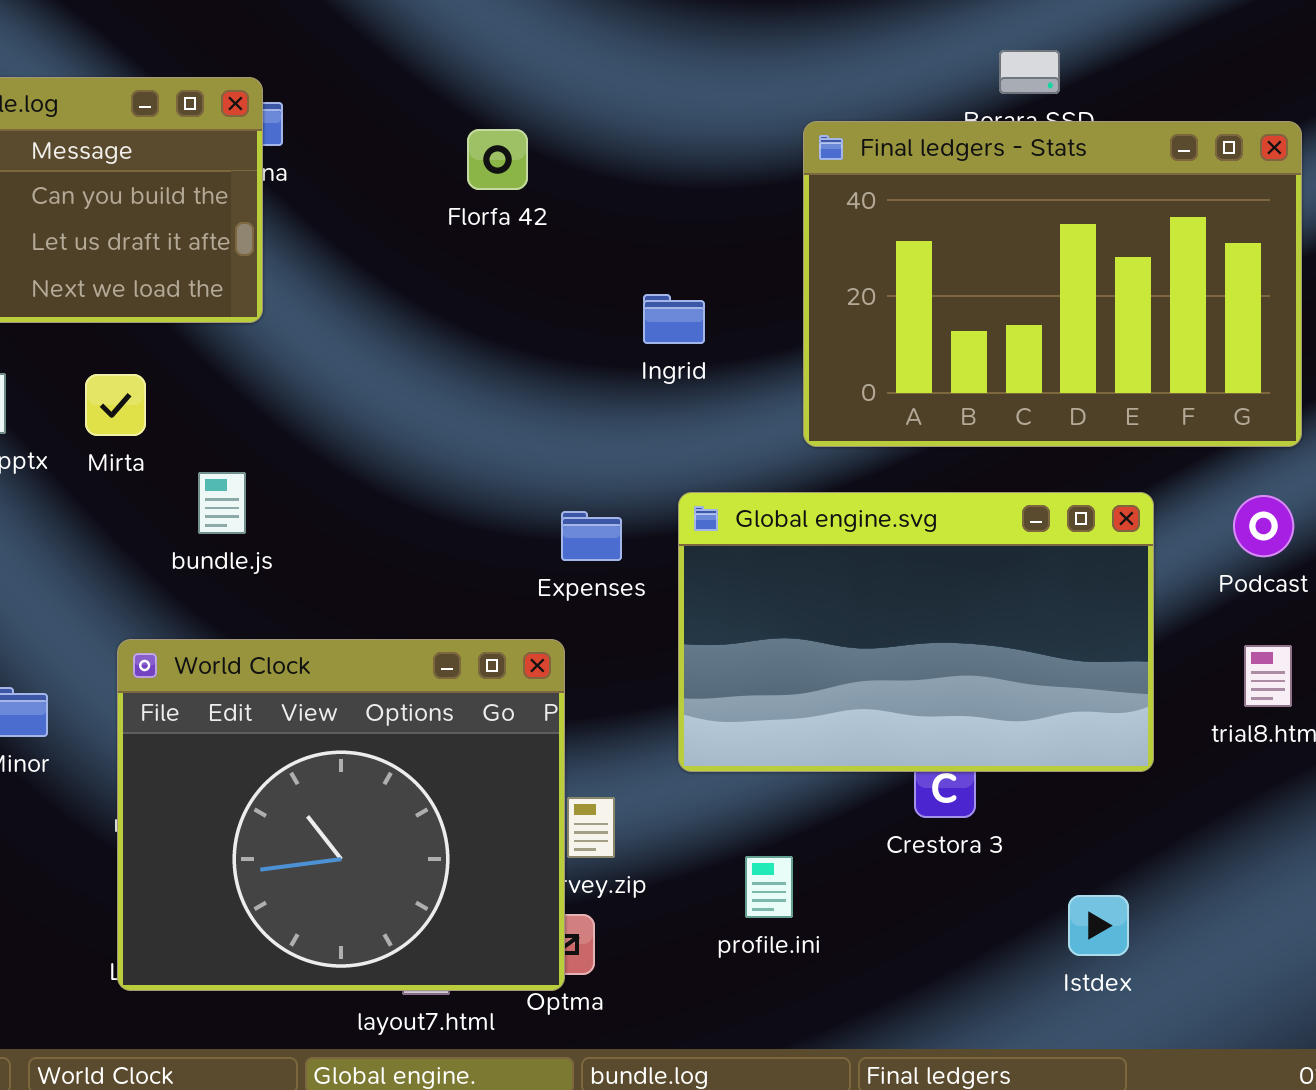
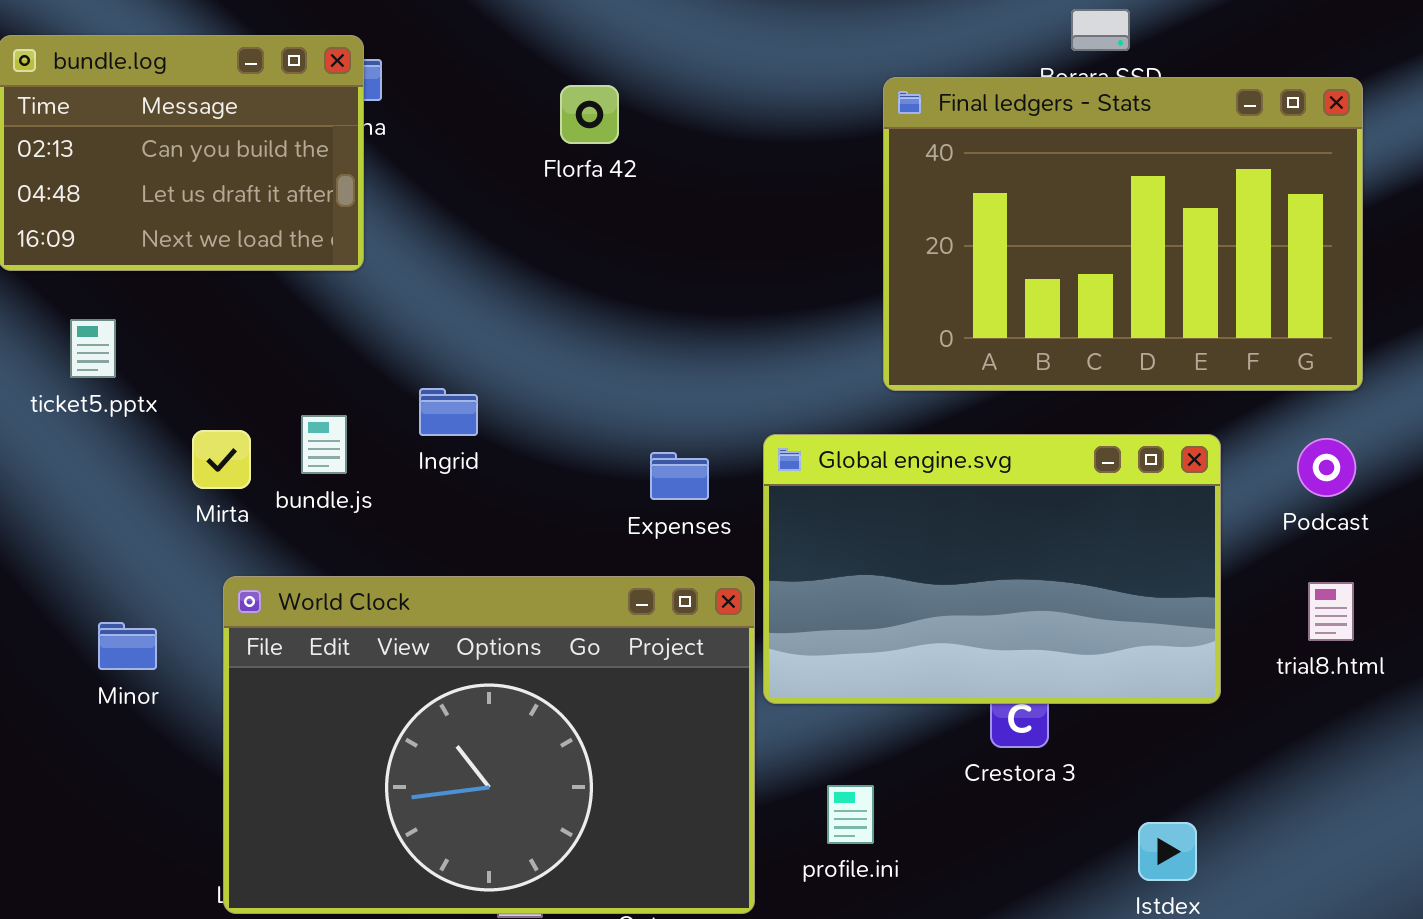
Ingrid: [643,294,705,344] -> [419,388,478,436], moved
Mirta: [85,374,146,436] -> [192,430,251,489], moved
World Clock: [117,639,565,991] -> [223,576,755,914], resized

